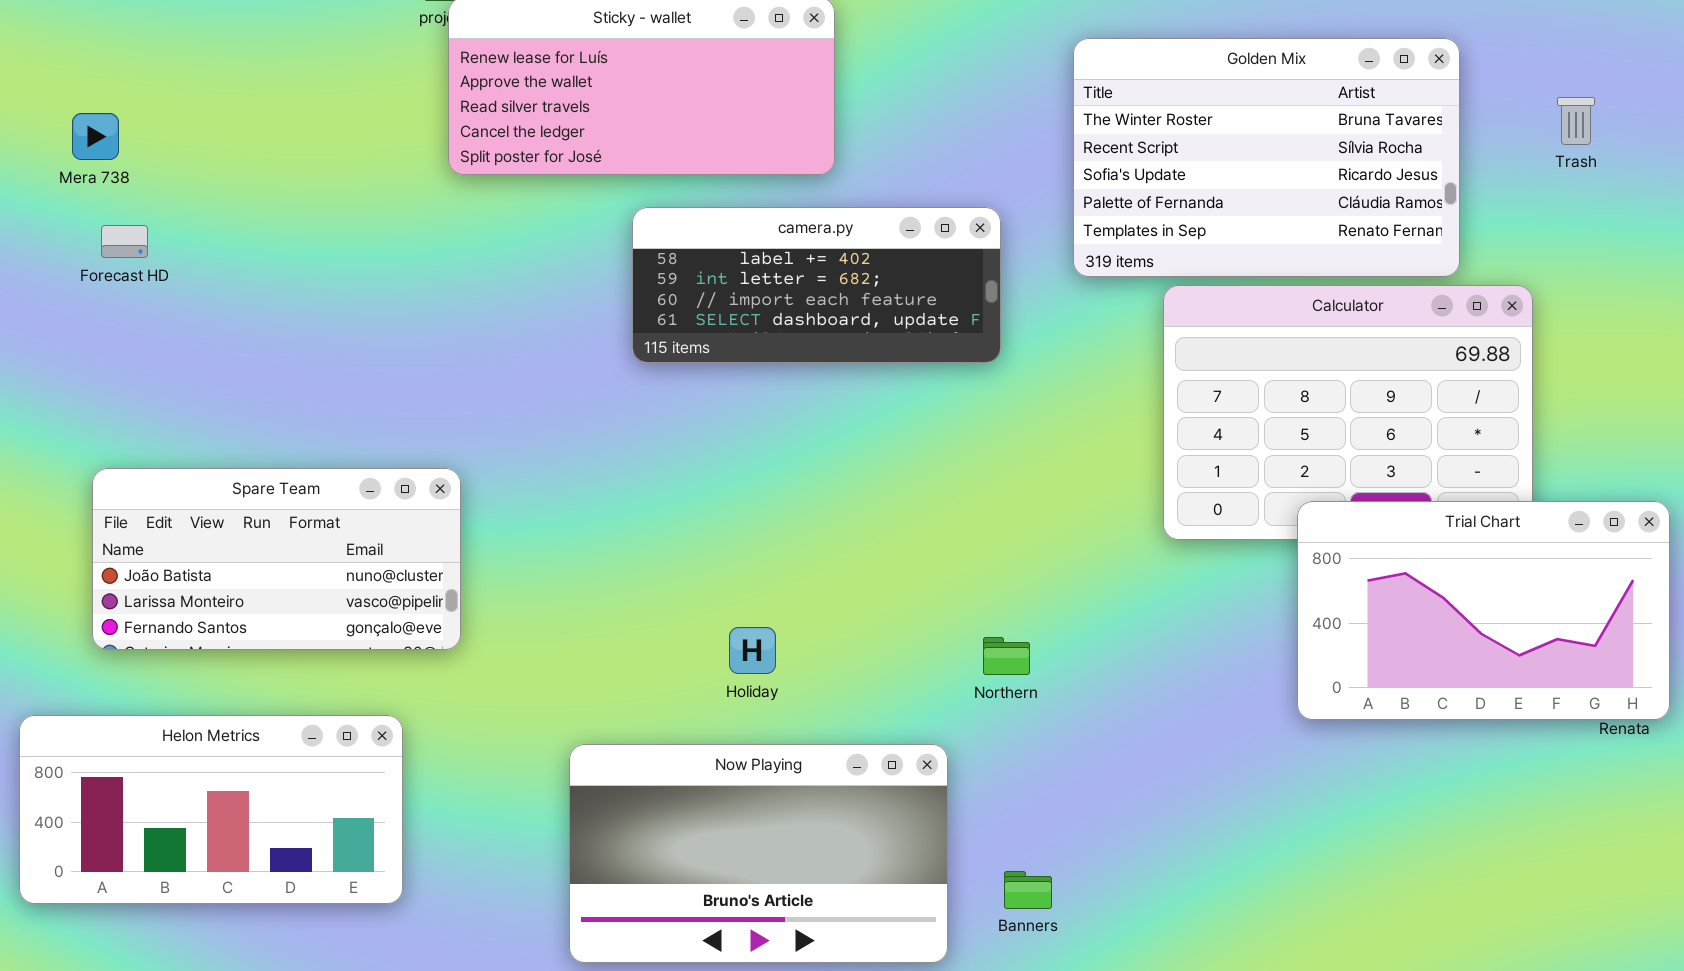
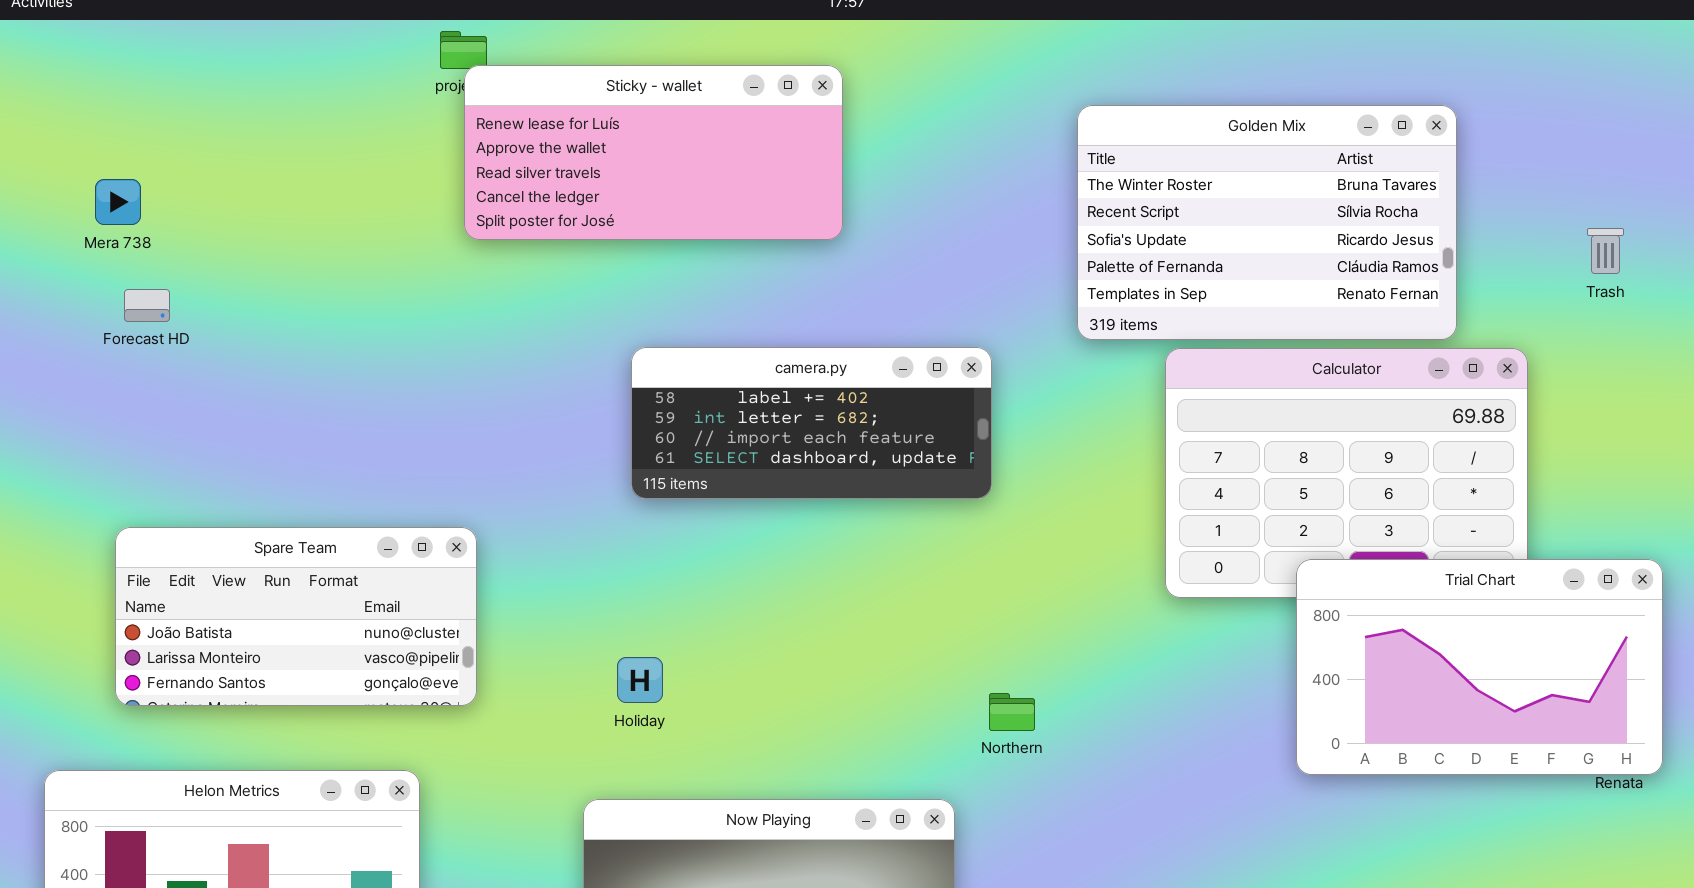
Trash: [1557,97,1595,145] -> [1587,228,1624,274], moved
camera.py: [632,207,1001,363] -> [631,347,992,499], moved
Holiday: [729,627,776,674] -> [617,657,663,703], moved

